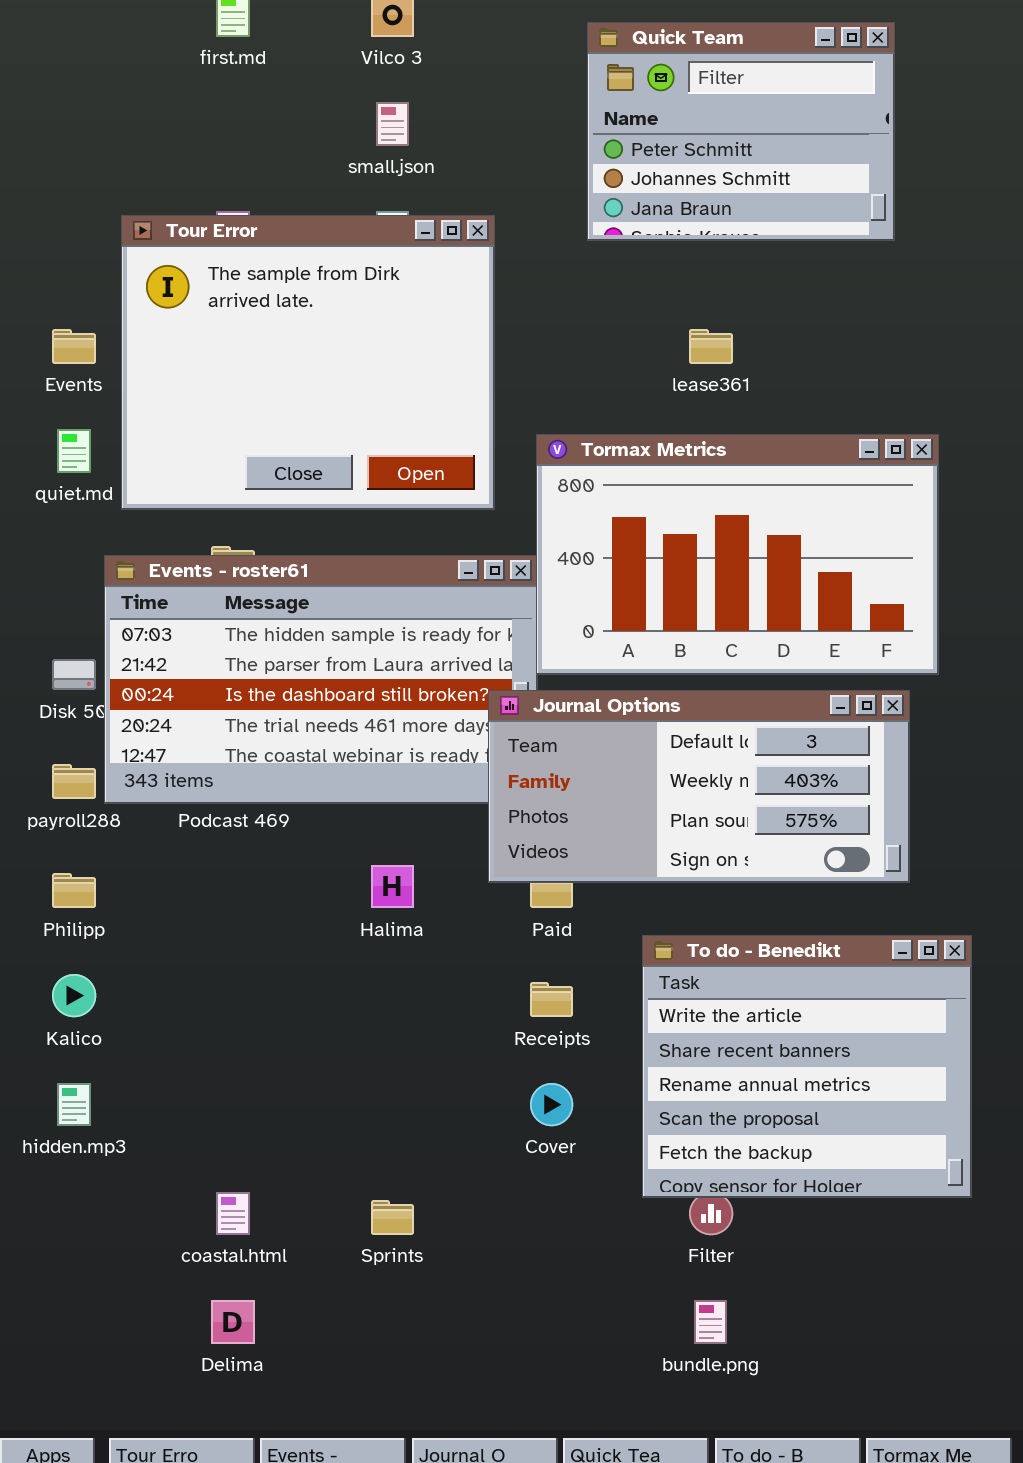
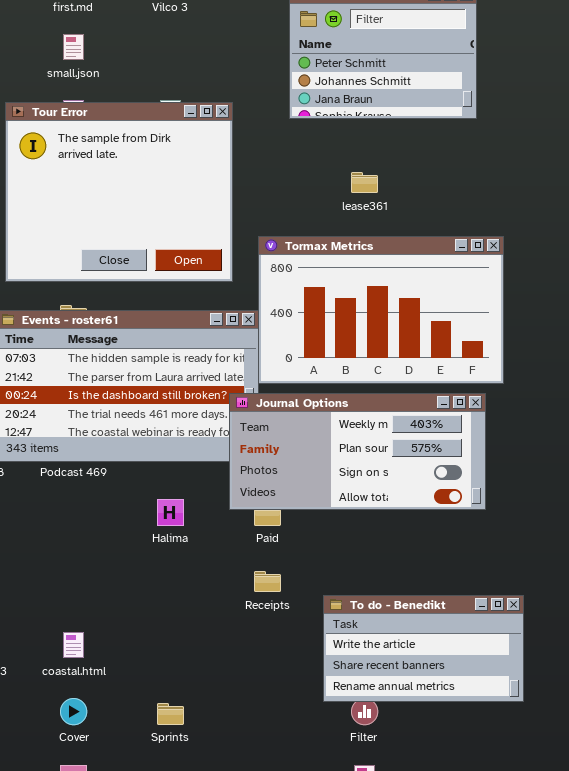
small.json: [376,102,409,146] -> [63,34,84,60], moved
Journal Options: [488,690,910,883] -> [229,393,486,510], scrolled down 1 row
To do - Benedikt: [642,935,972,1198] -> [323,595,524,702], resized
Cover: [530,1083,573,1126] -> [60,698,87,725], moved
coastal.html: [216,1192,250,1235] -> [63,632,84,658], moved

